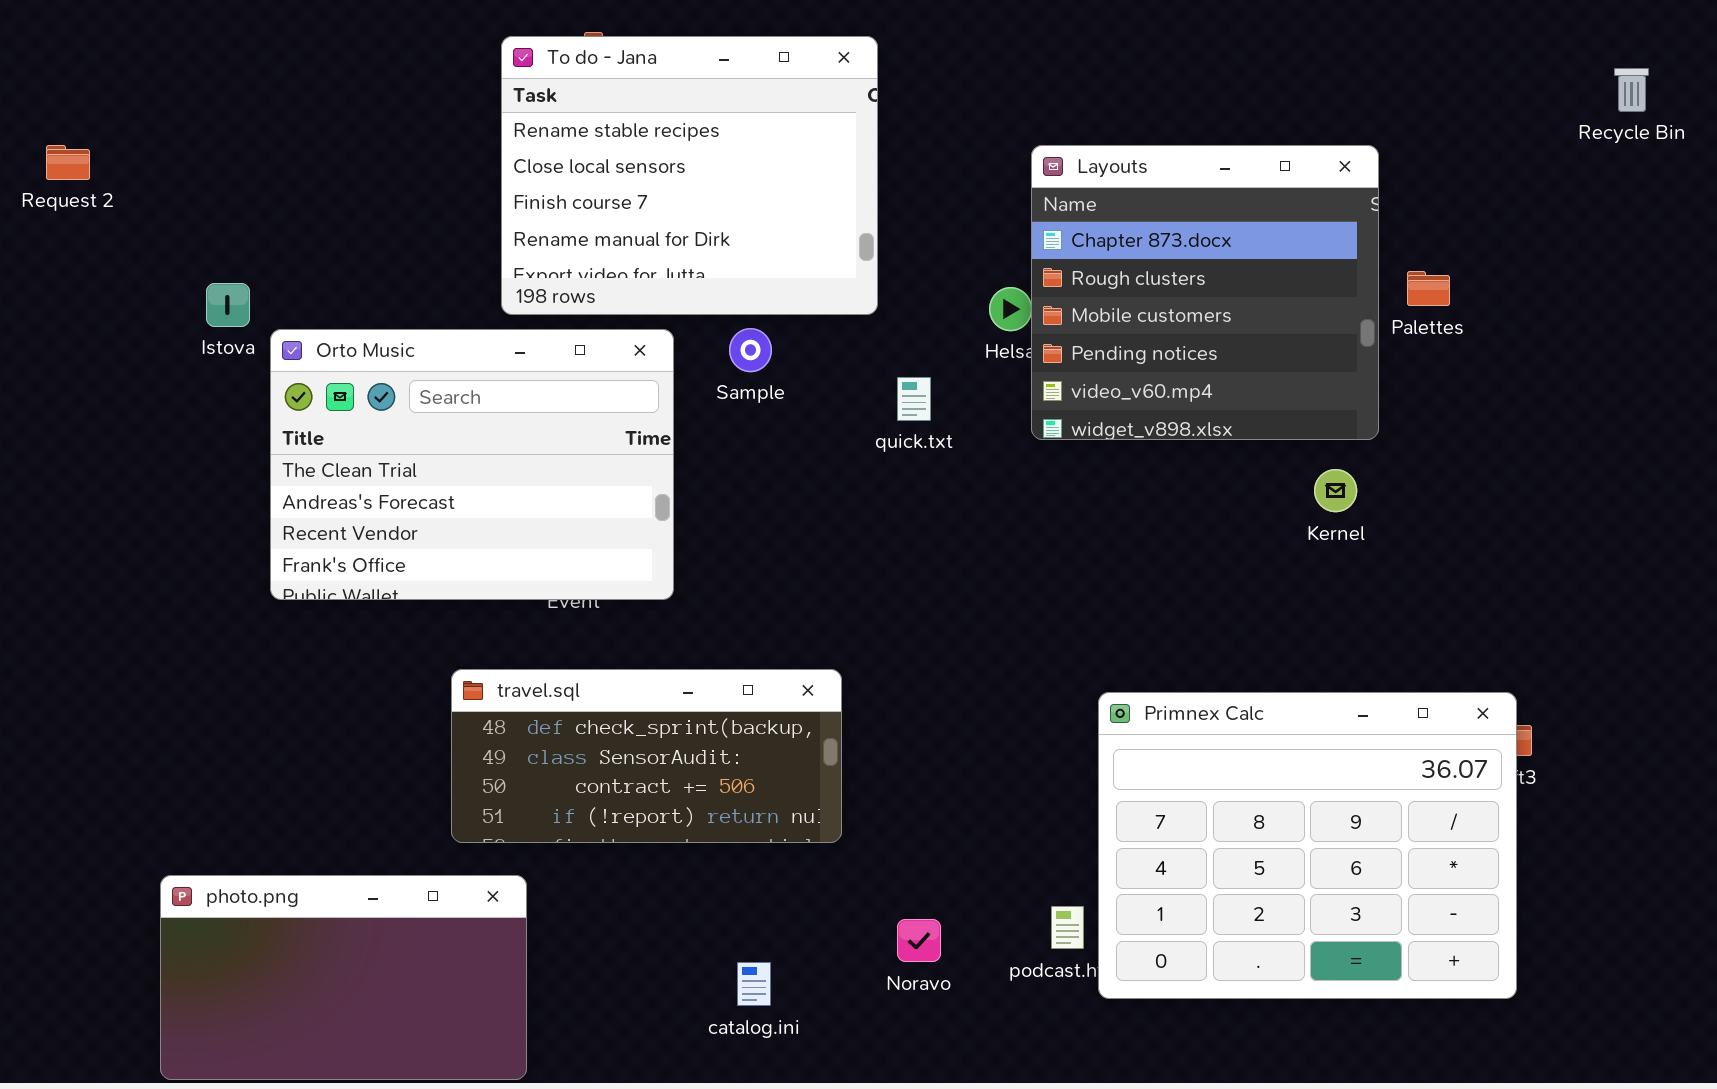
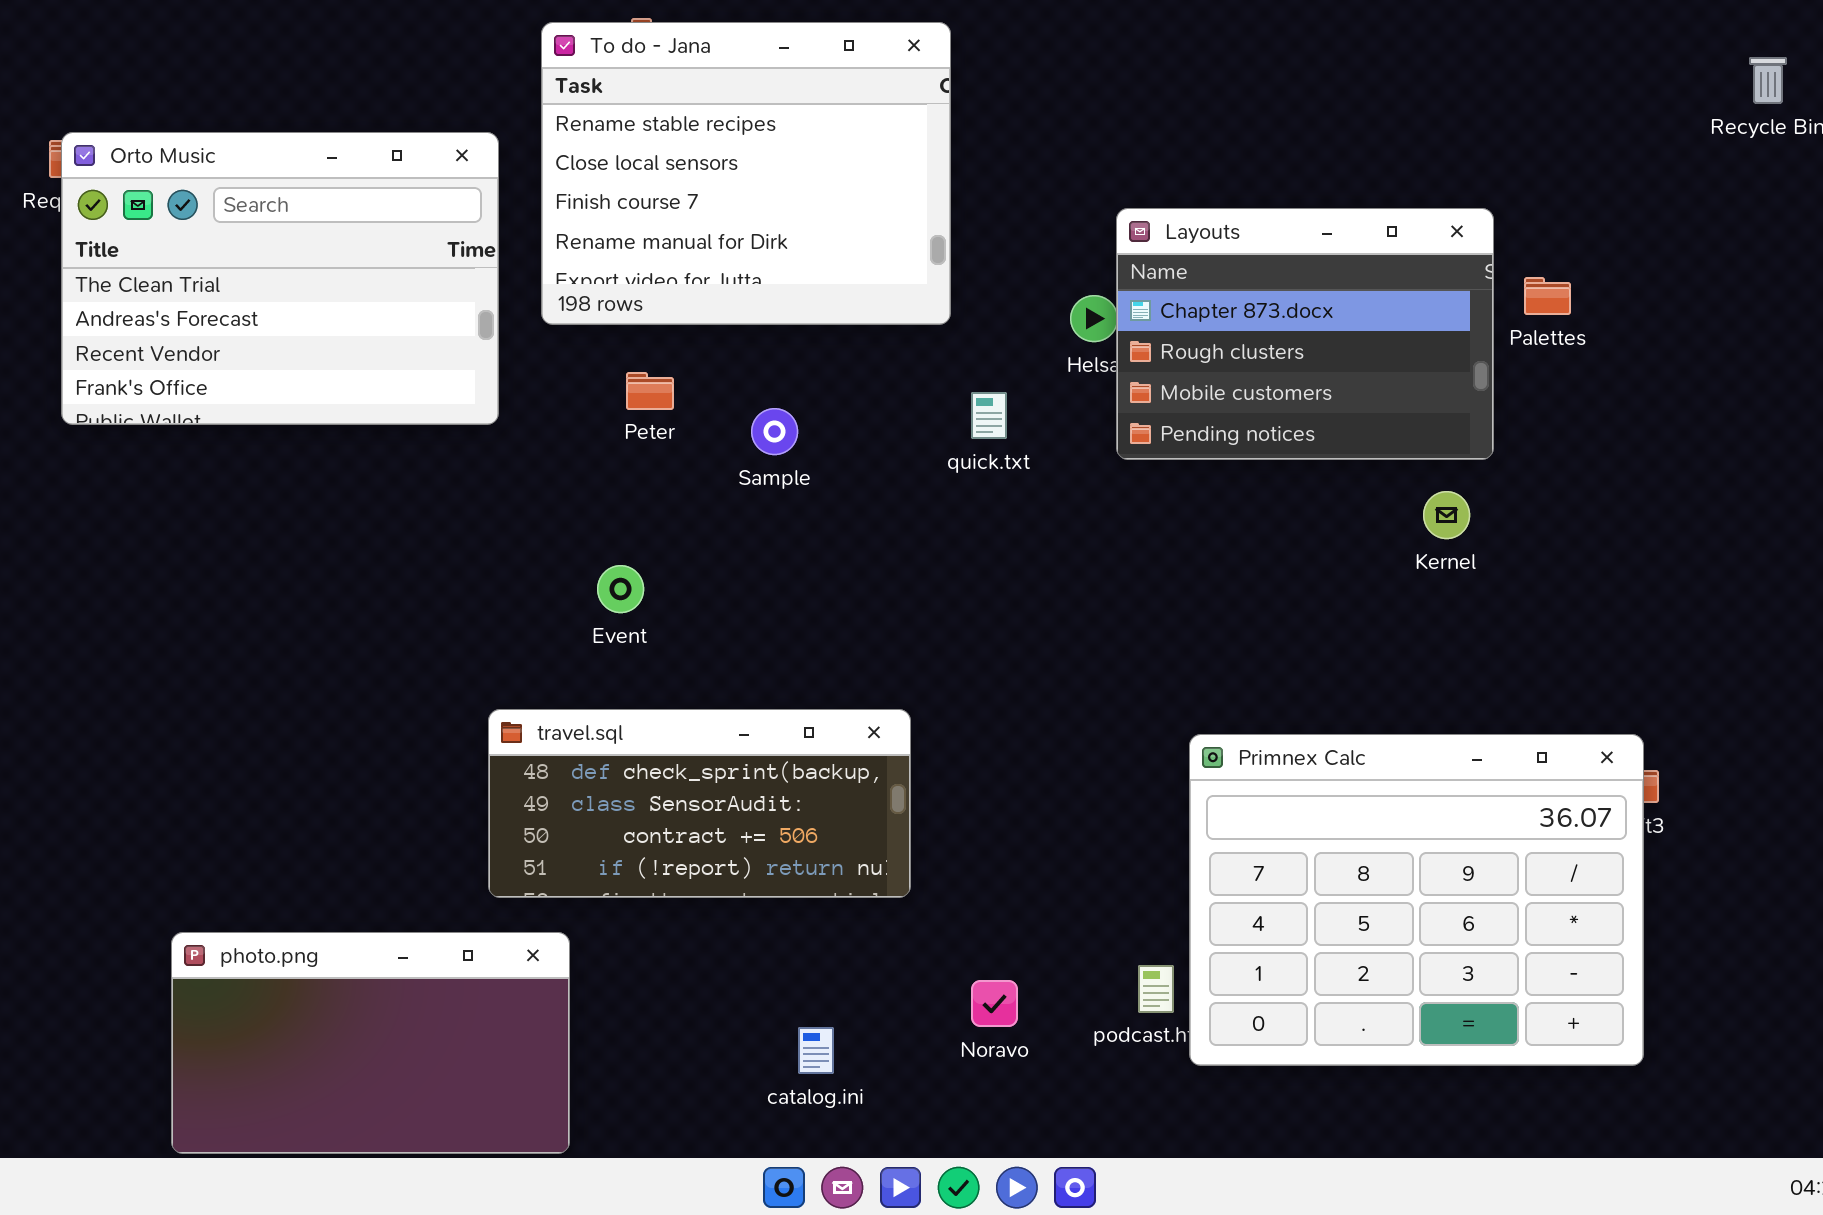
Layouts: [1031,145,1379,440] -> [1116,208,1494,460], resized
Sample: [729,328,772,372] -> [751,408,798,455], moved
Orto Music: [270,329,674,600] -> [61,132,499,425], moved

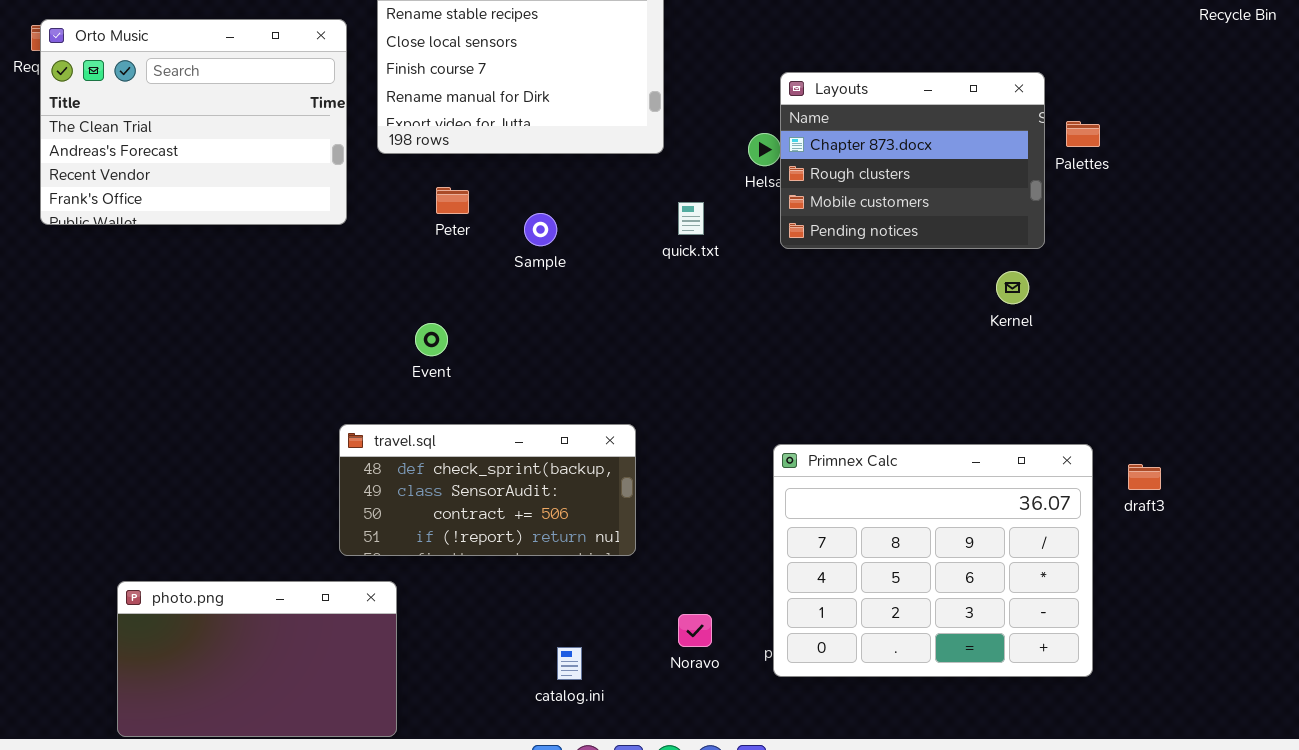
Primnex Calc: [1189,734,1644,1066] -> [773,444,1093,677], moved

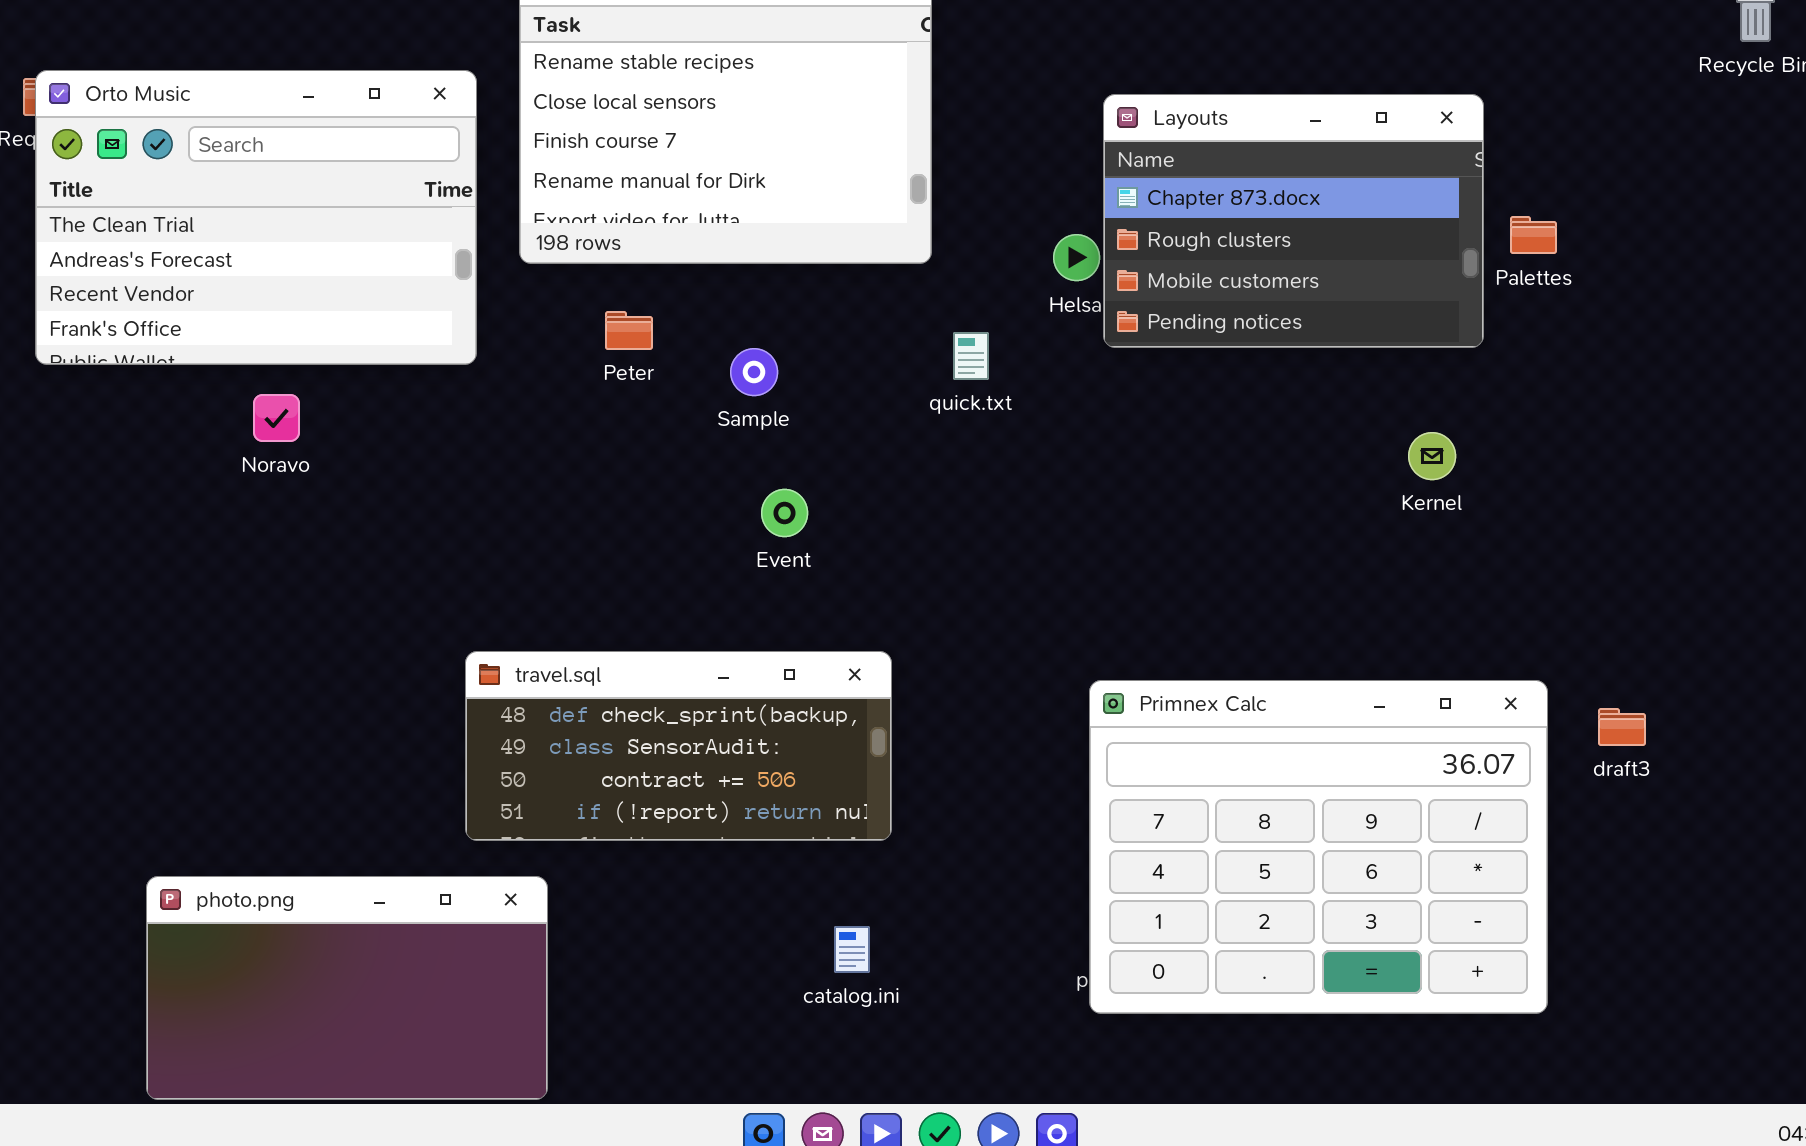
Layouts: [780,72,1045,249] -> [1103,94,1484,348], moved
Event: [415,323,448,356] -> [761,489,808,537], moved
Noravo: [678,614,712,647] -> [253,394,300,442], moved
catalog.ini: [557,647,582,680] -> [834,926,870,973], moved

